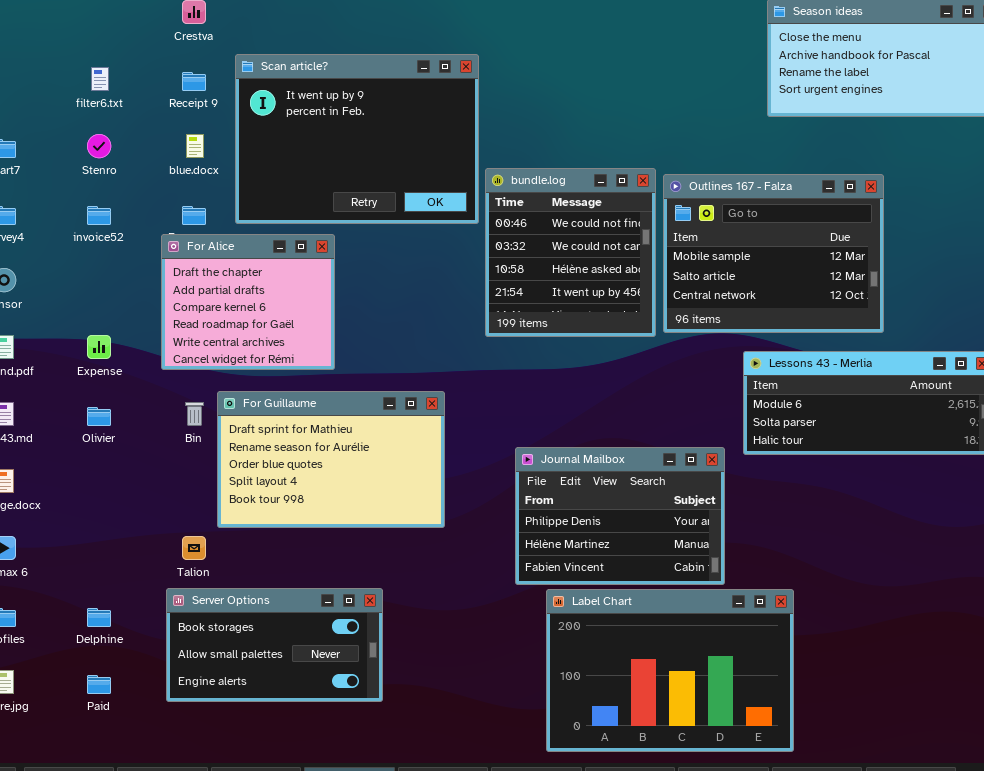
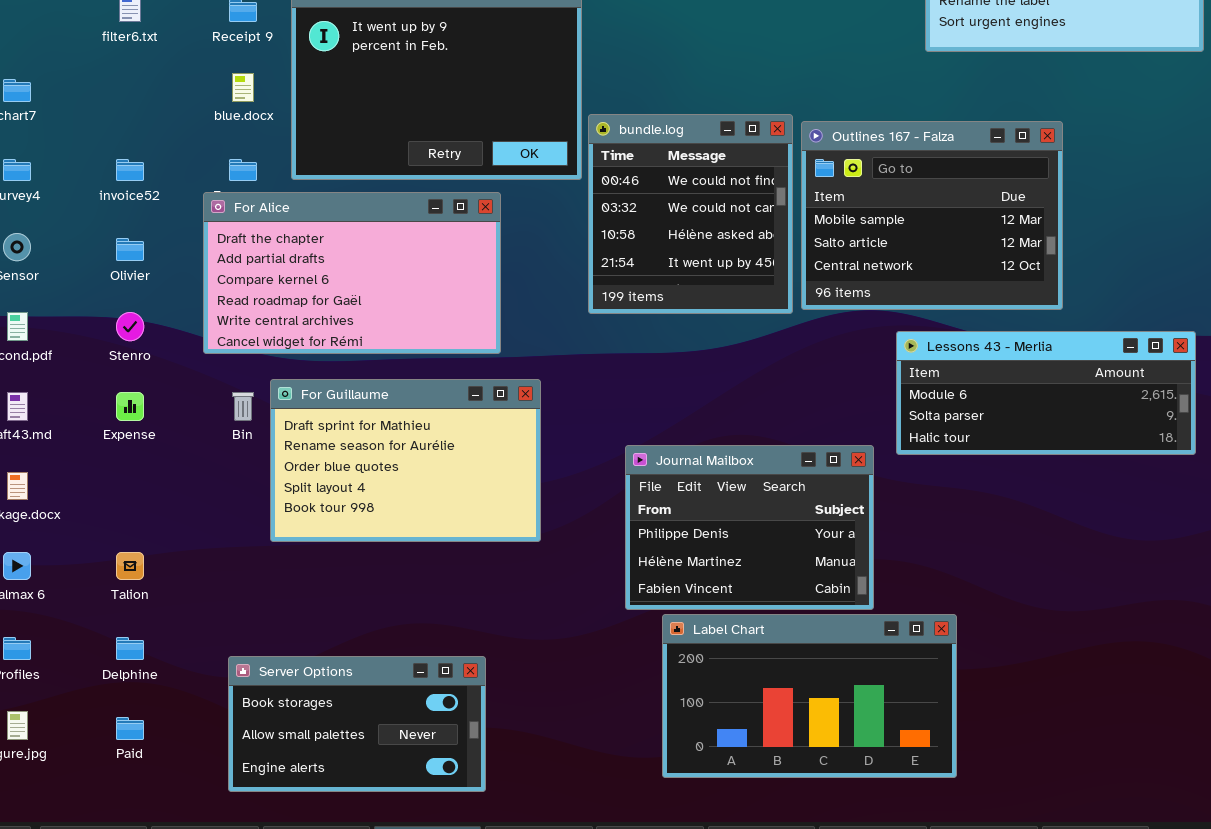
Stenro: [87,134,111,158] -> [116,312,144,341], moved
For Alice: [161,234,335,370] -> [203,192,501,354], resized
Expense: [87,335,111,359] -> [116,392,144,421], moved
Olivier: [87,407,111,426] -> [116,238,144,261], moved
Talion: [182,536,206,560] -> [116,552,144,580], moved
Server Options: [166,588,383,702] -> [228,656,486,792], moved
Label Chart: [546,589,794,752] -> [662,614,957,778], resized

